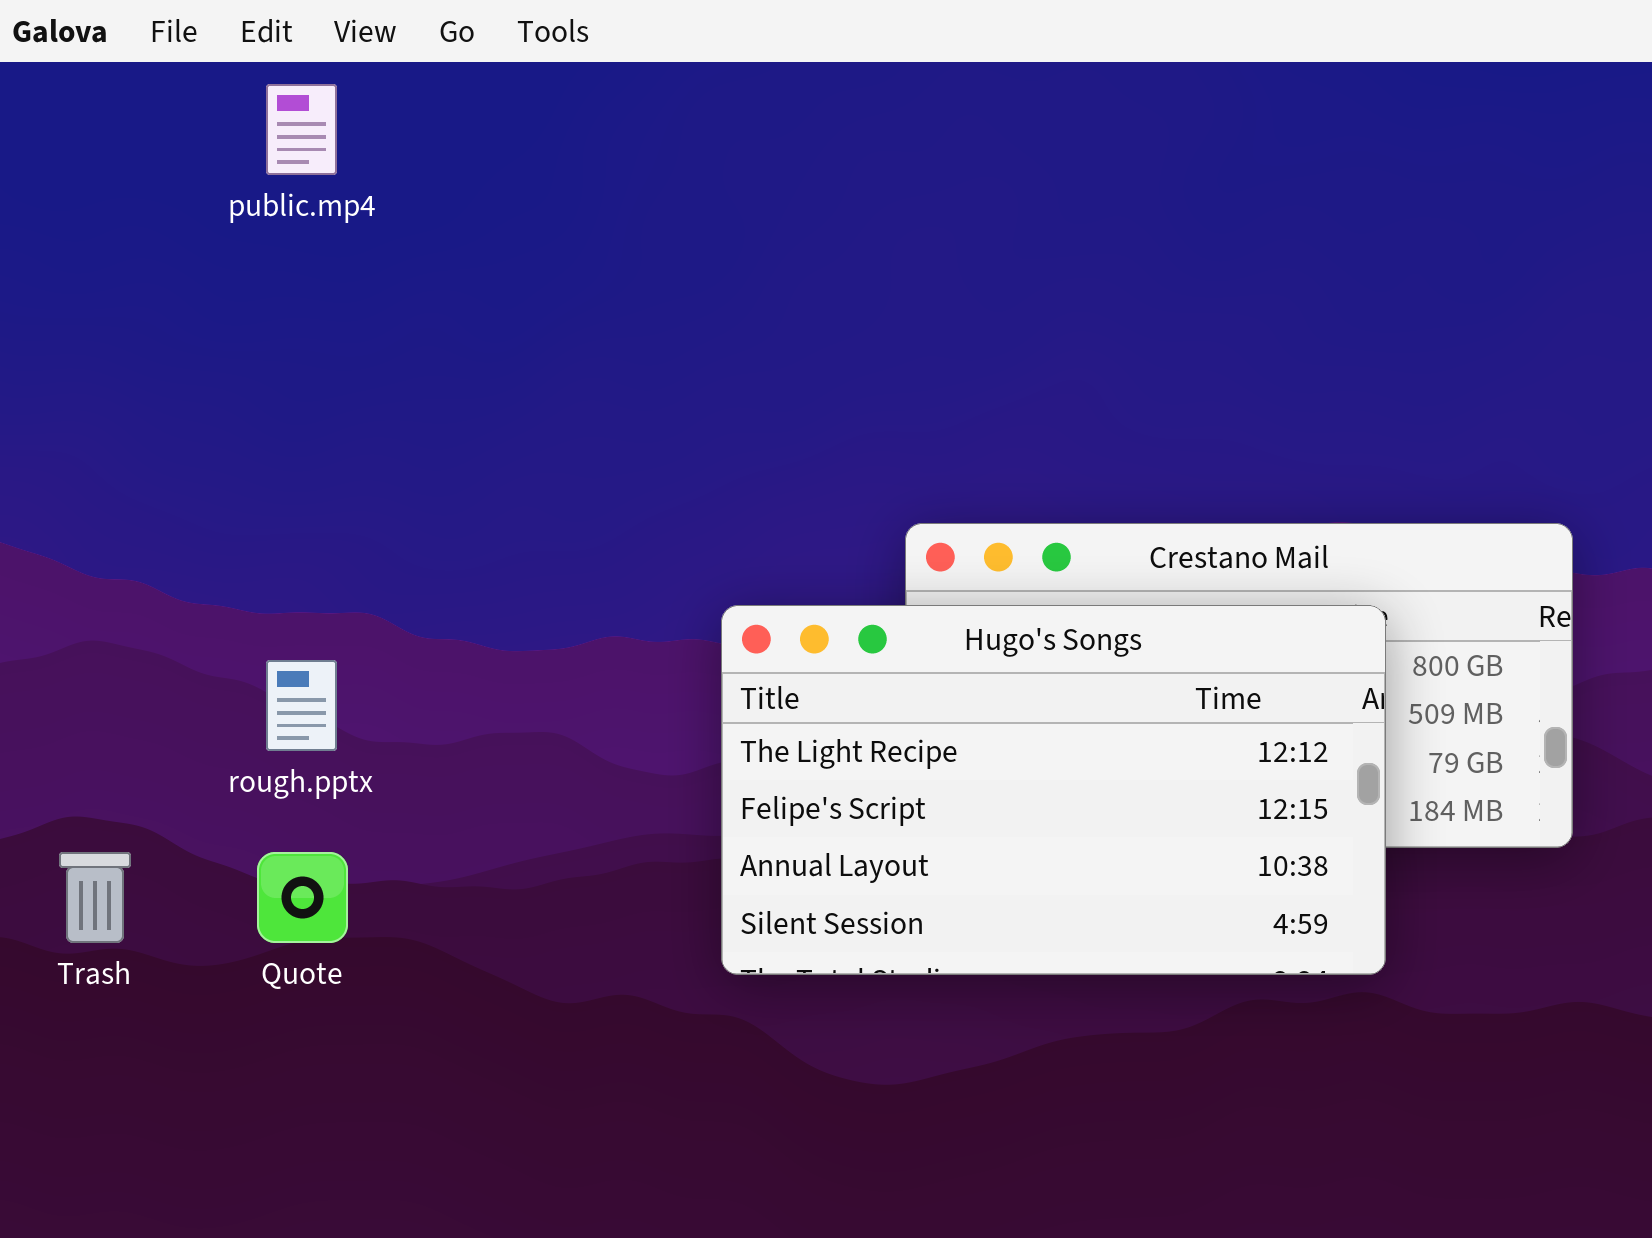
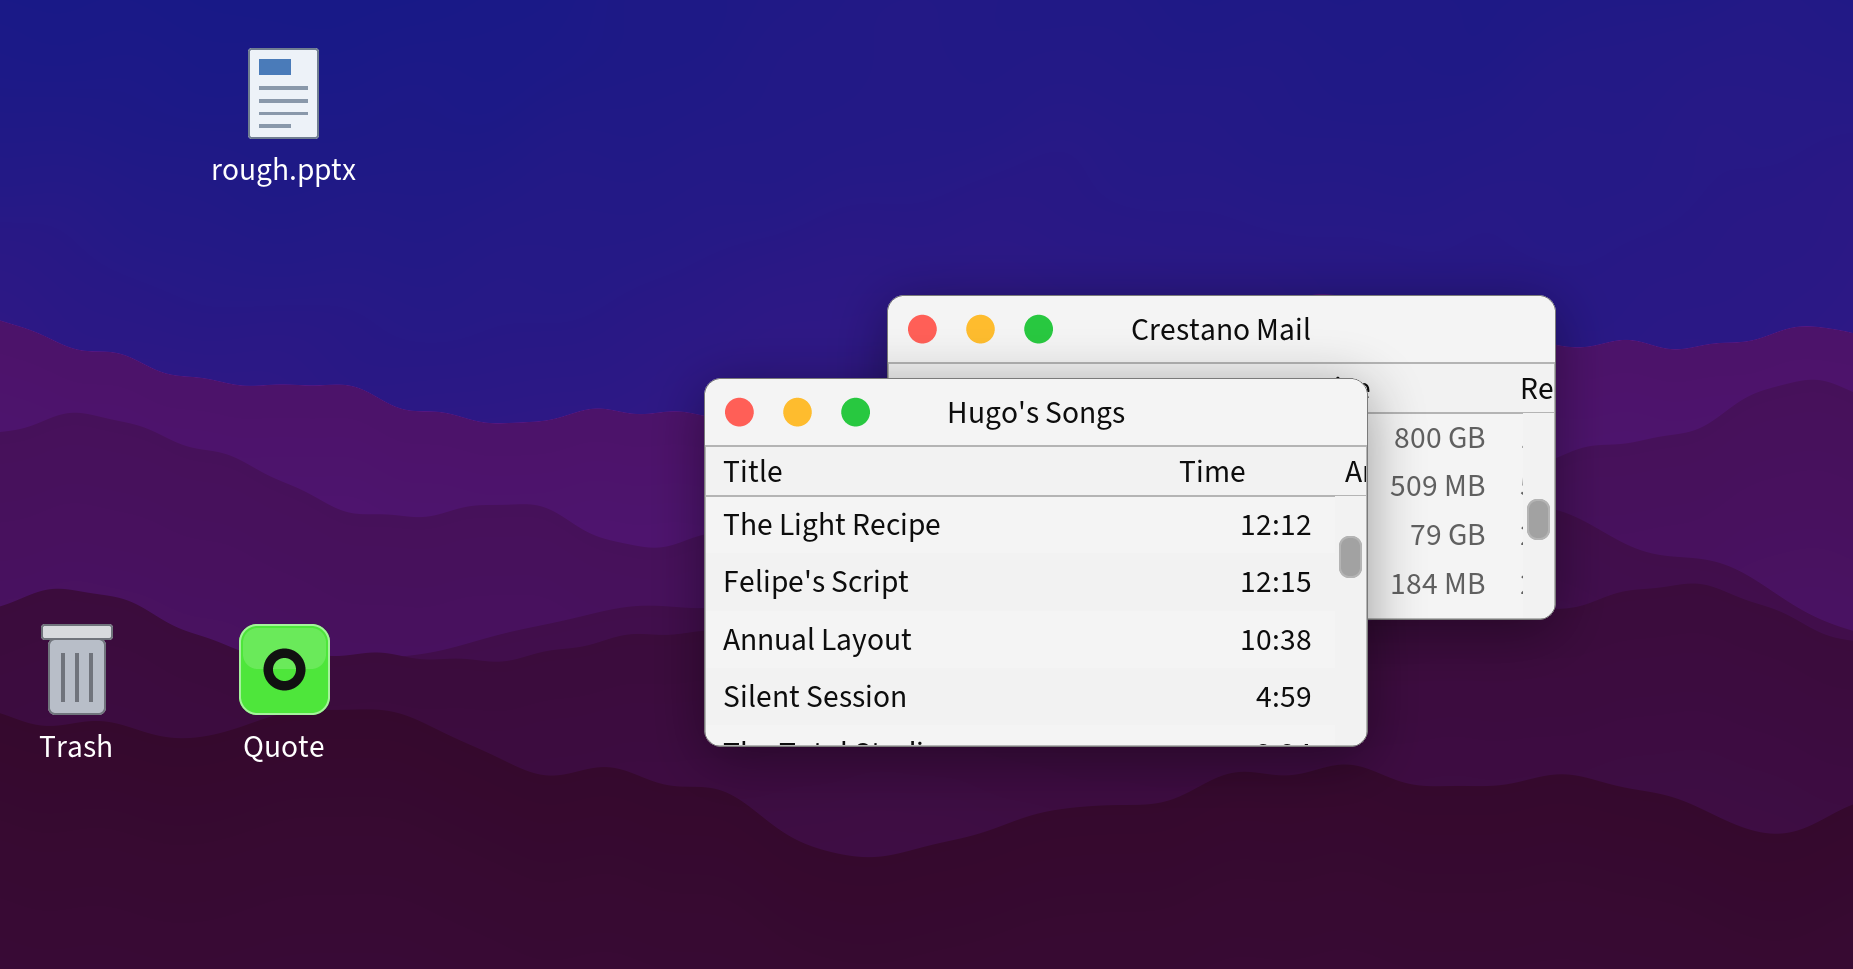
rough.pptx: [266,660,337,751] -> [248,48,319,139], moved

